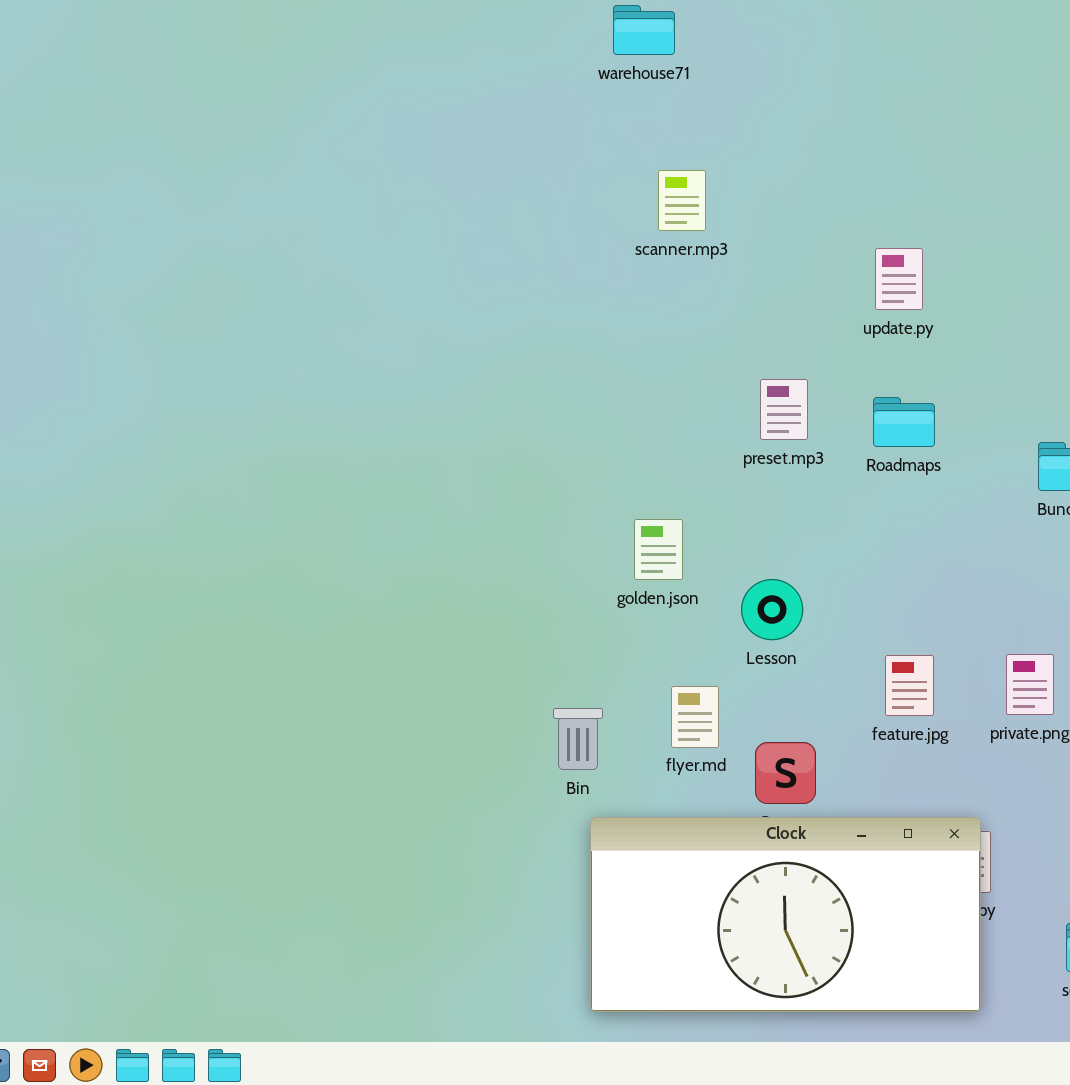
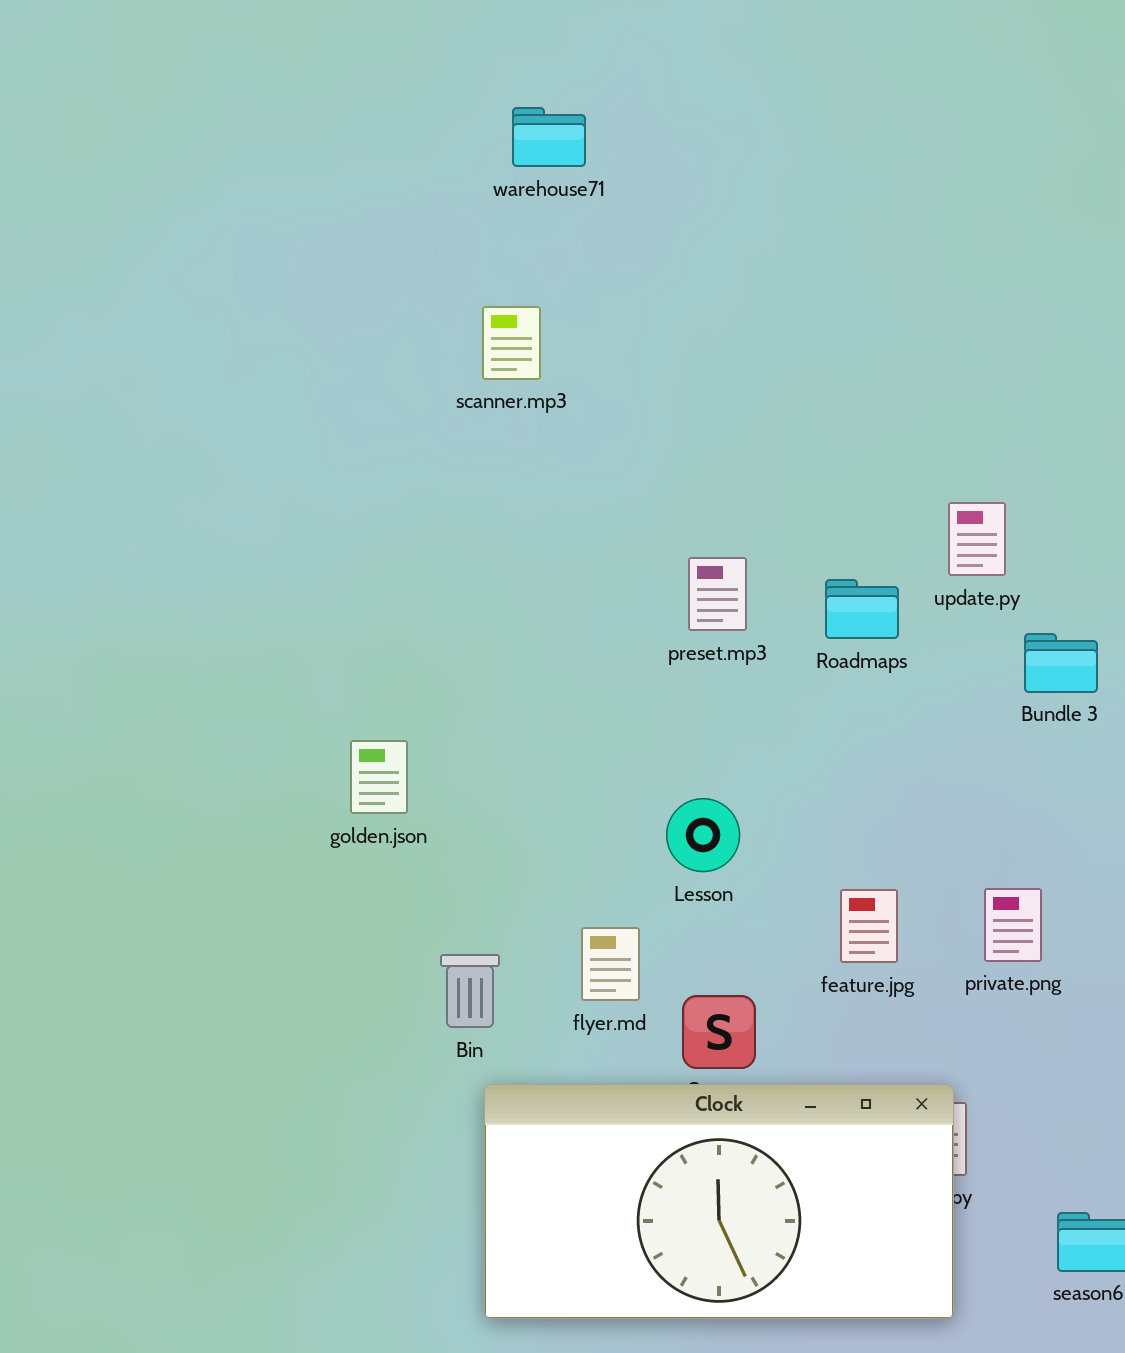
scanner.mp3: [658,170,706,231] -> [482,306,541,380], moved
update.py: [875,248,923,310] -> [948,502,1006,576], moved
golden.json: [634,519,683,580] -> [350,740,408,814], moved

